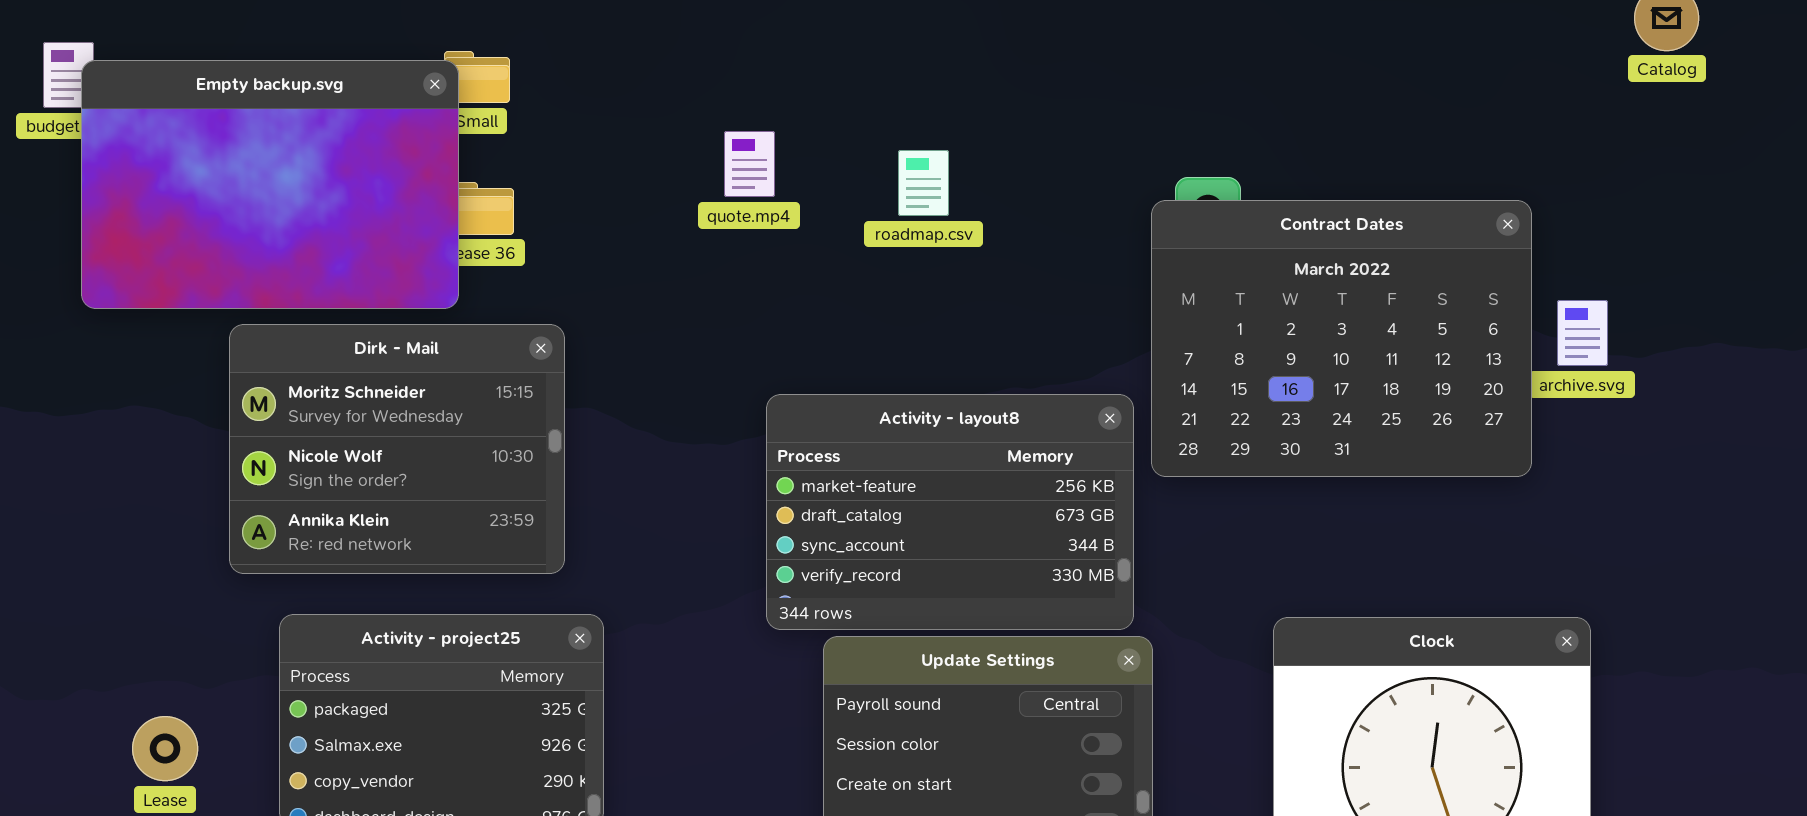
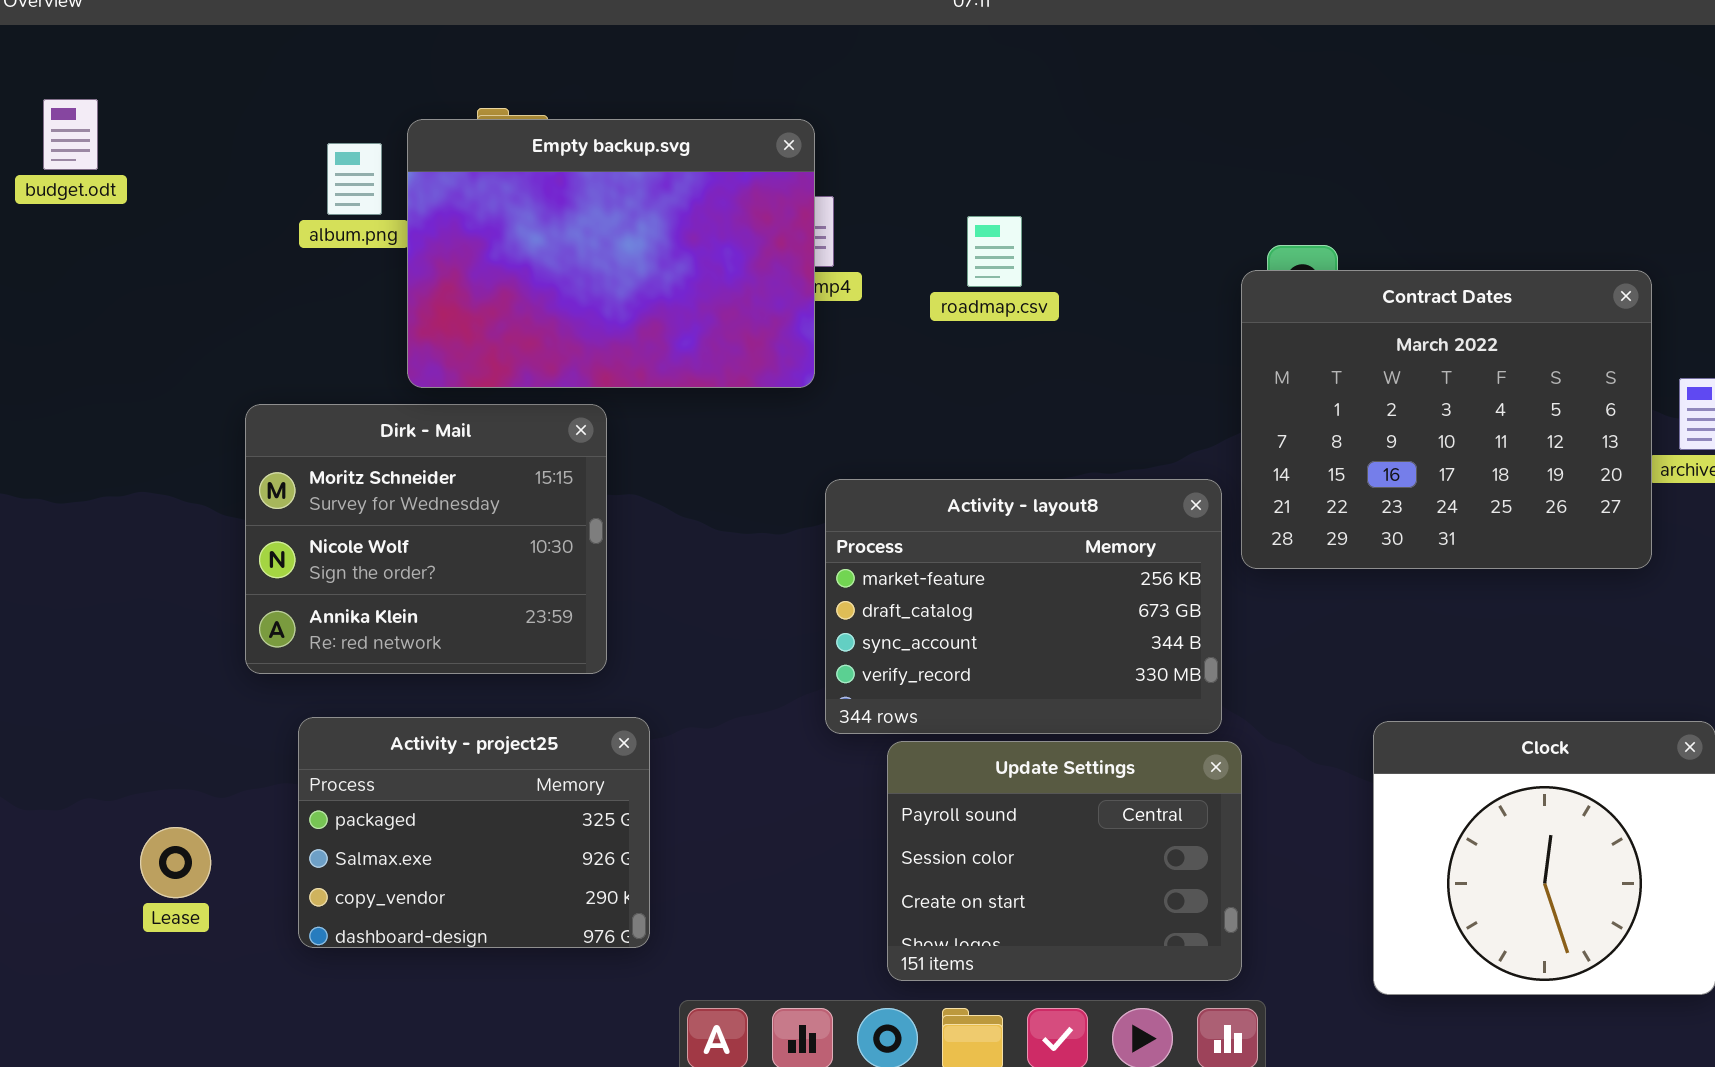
Empty backup.svg: [81,60,459,309] -> [407,119,815,388], moved

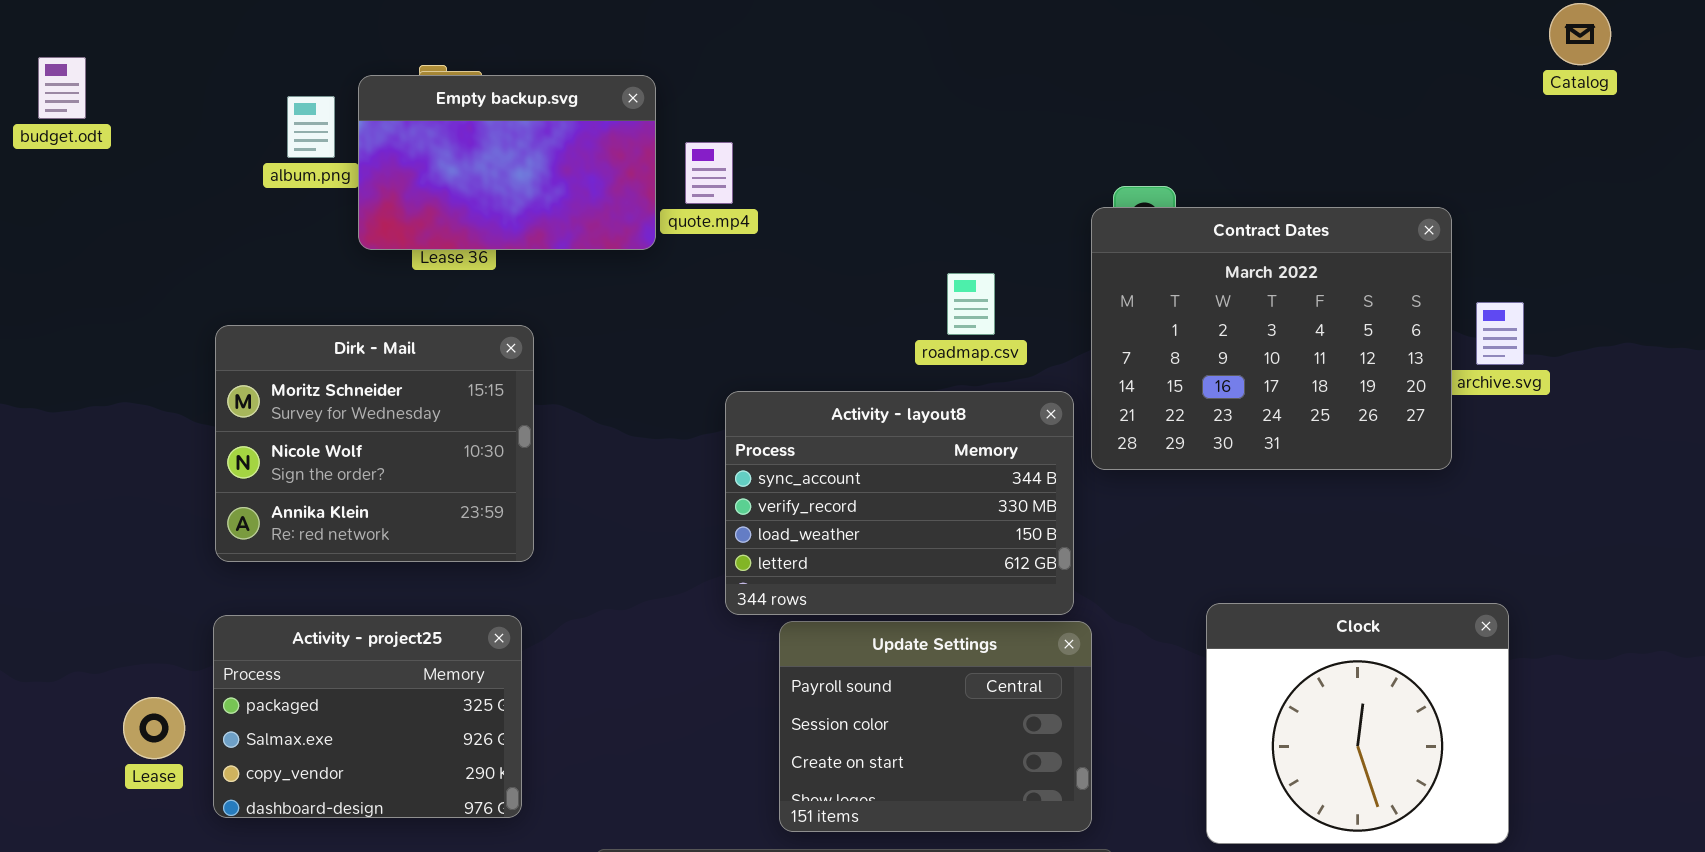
Empty backup.svg: [407,119,815,388] -> [358,75,656,250], resized
roadmap.csv: [967,216,1022,287] -> [947,273,995,335], moved
Activity - layout8: [825,479,1222,734] -> [725,391,1074,615], scrolled down 2 rows
Activity - project25: [298,717,650,948] -> [213,615,522,818], moved

